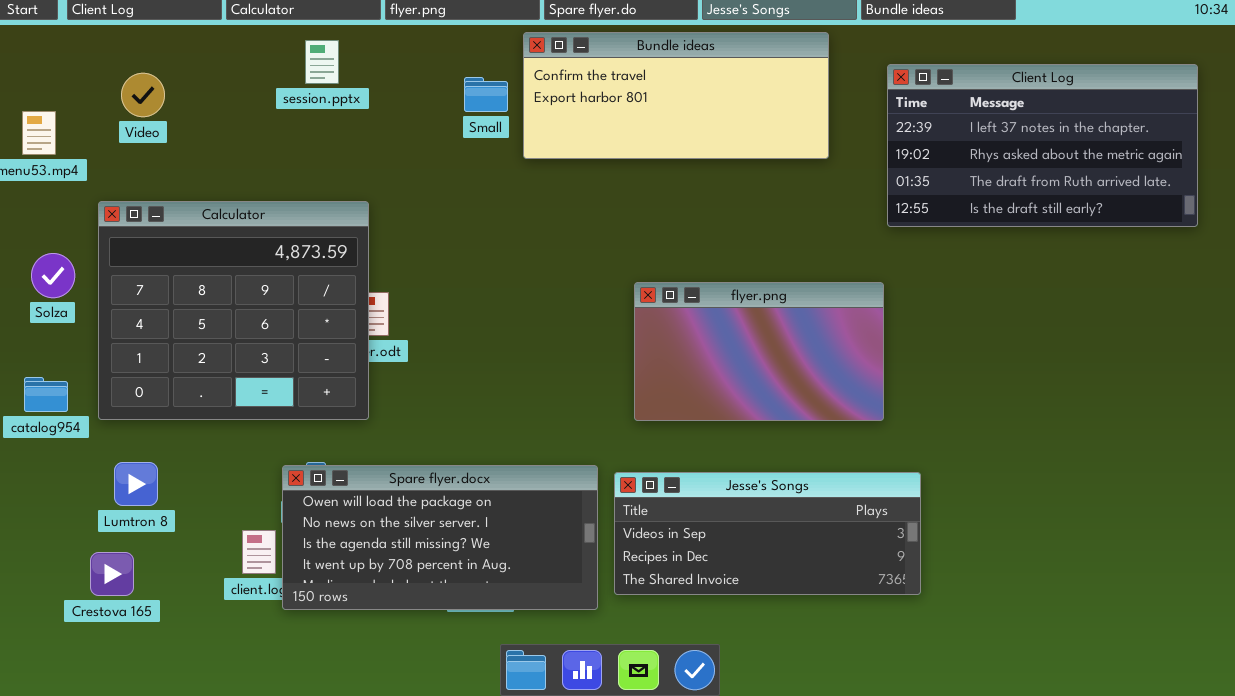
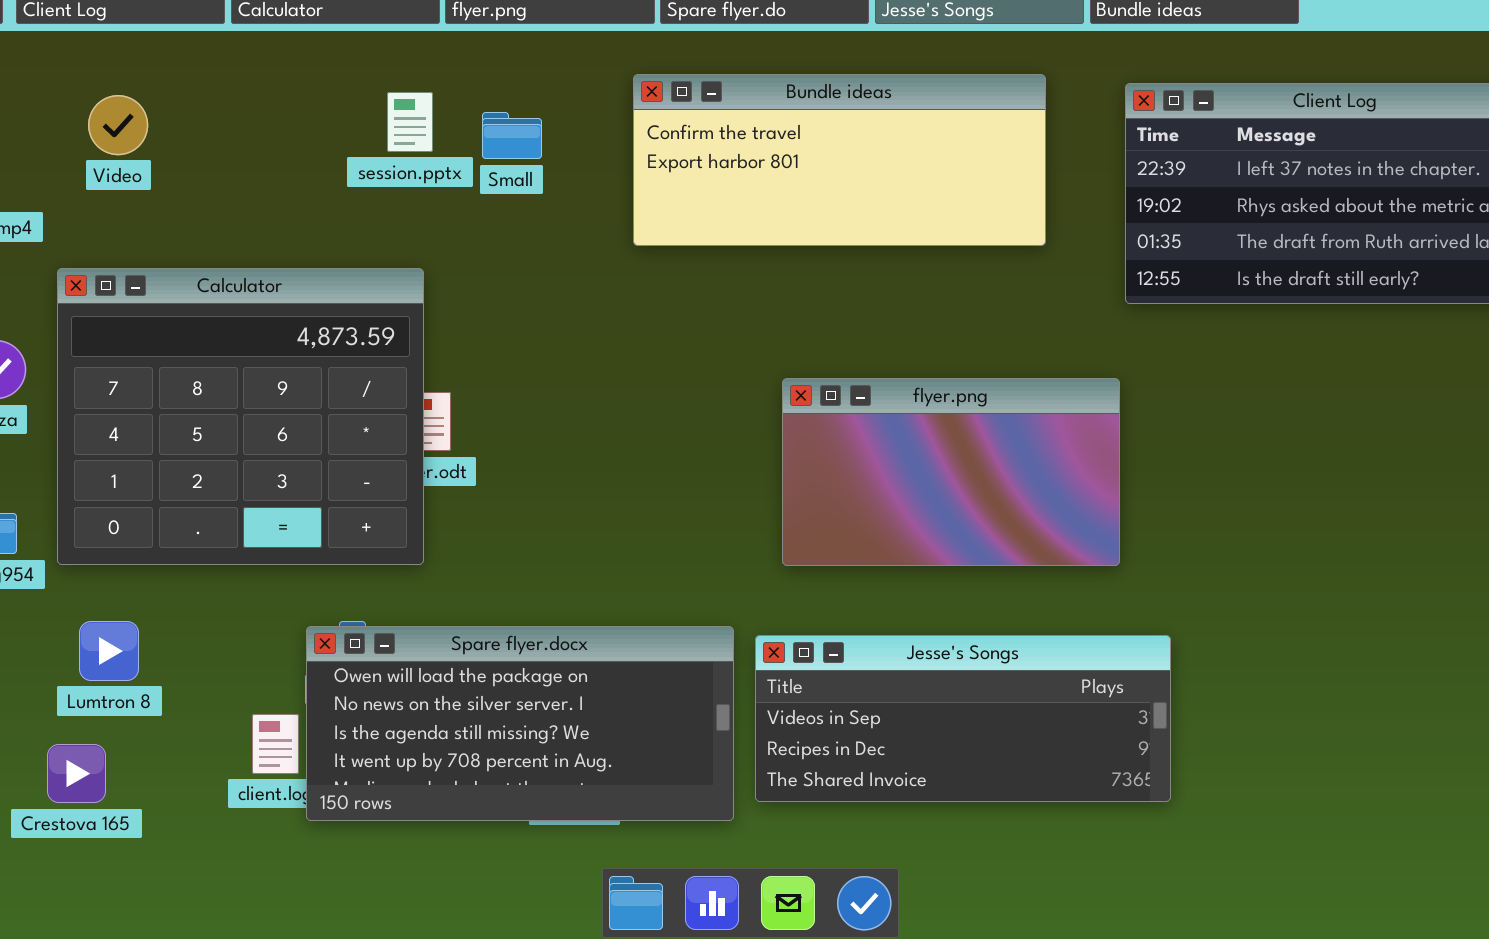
Bundle ideas: [523,32,829,159] -> [633,74,1046,246], moved
session.pptx: [305,40,339,84] -> [387,92,433,152], moved
Small: [464,77,508,112] -> [482,112,542,159], moved

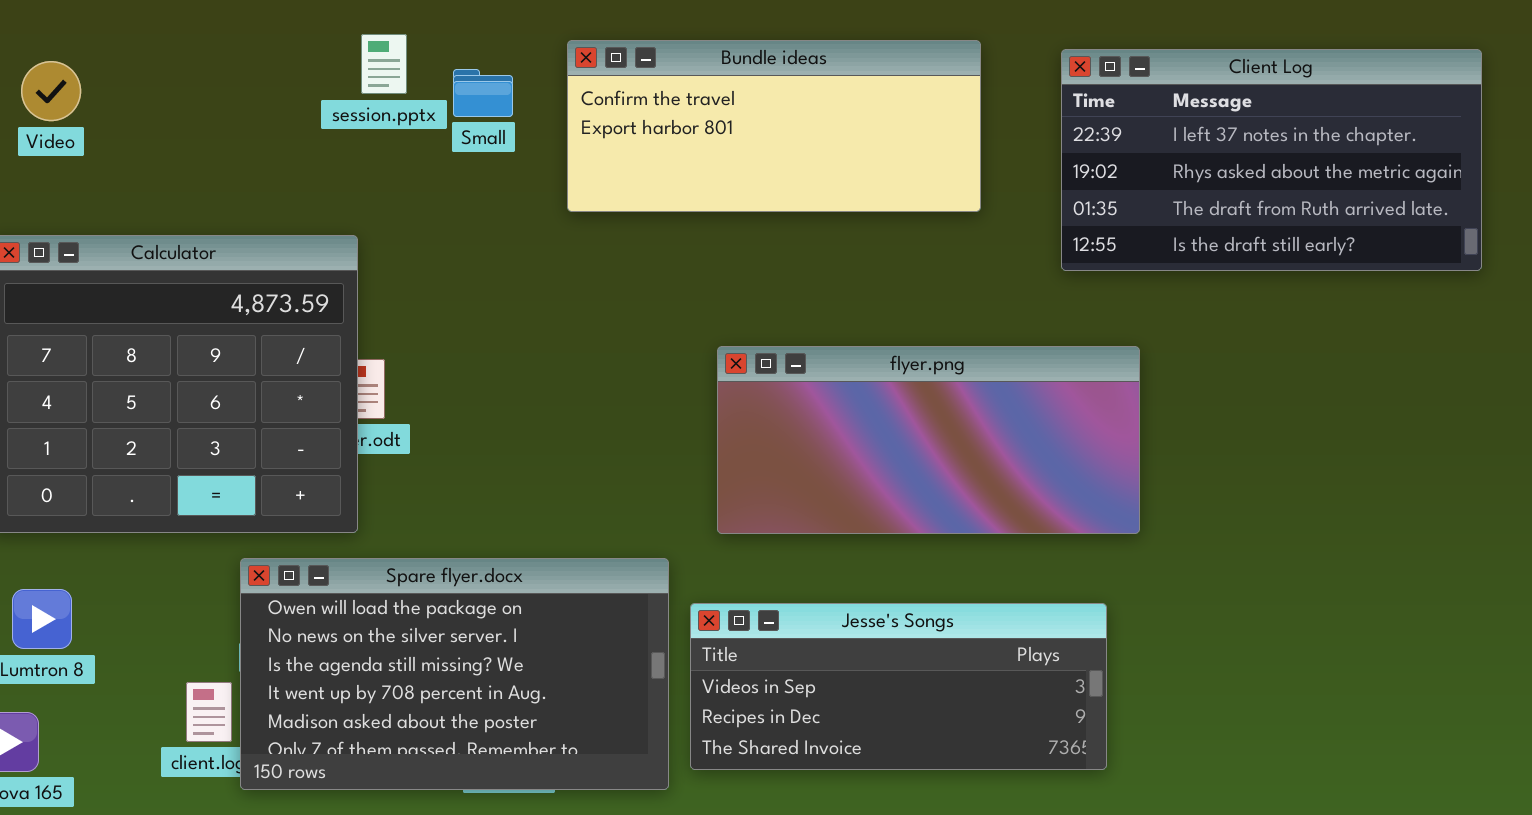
session.pptx: [387,92,433,152] -> [361,34,407,94], moved
Small: [482,112,542,159] -> [453,69,513,117], moved
flyer.png: [782,378,1120,566] -> [717,346,1140,534], resized
Spare flyer.docx: [306,626,734,821] -> [240,558,669,790], resized

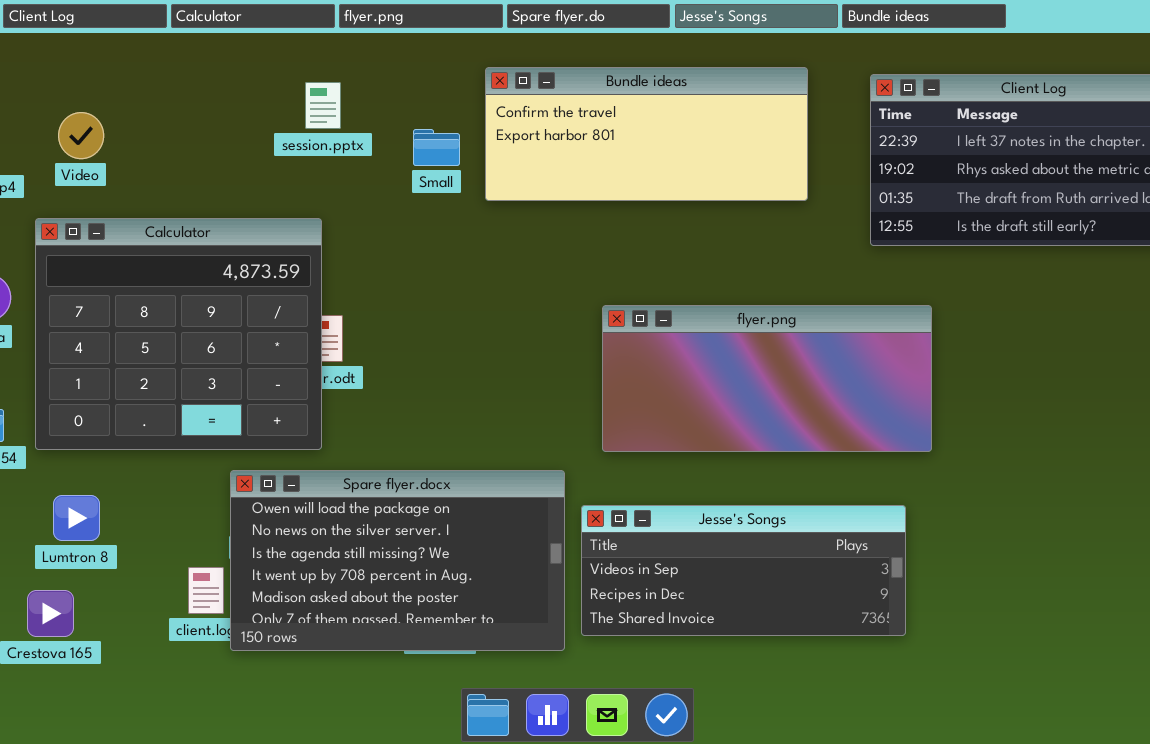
session.pptx: [361,34,407,94] -> [305,82,341,129], moved
Video: [21,61,81,121] -> [58,112,104,159], moved
Small: [453,69,513,117] -> [413,129,460,166], moved

